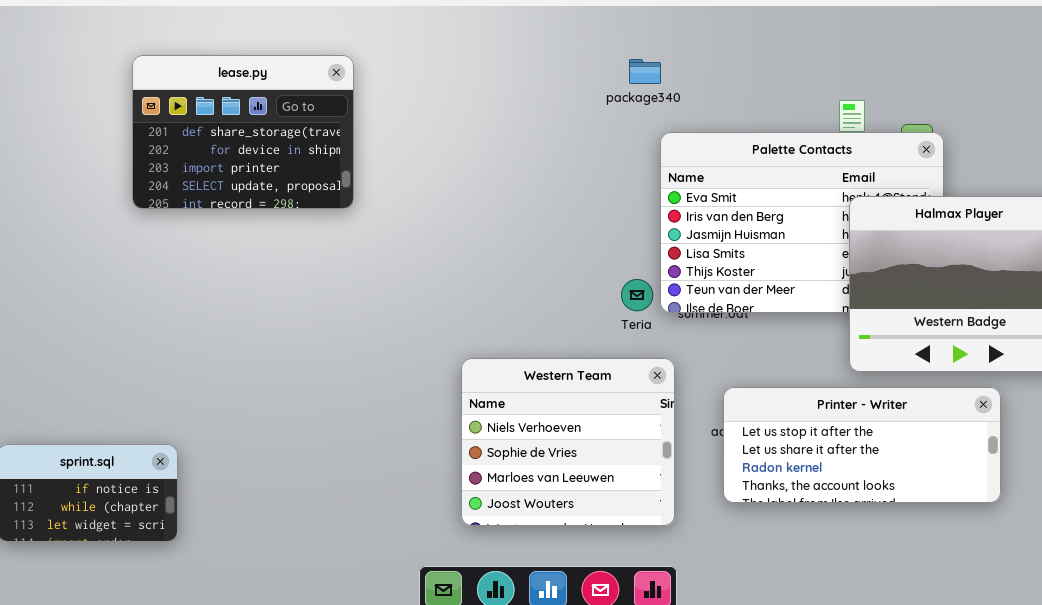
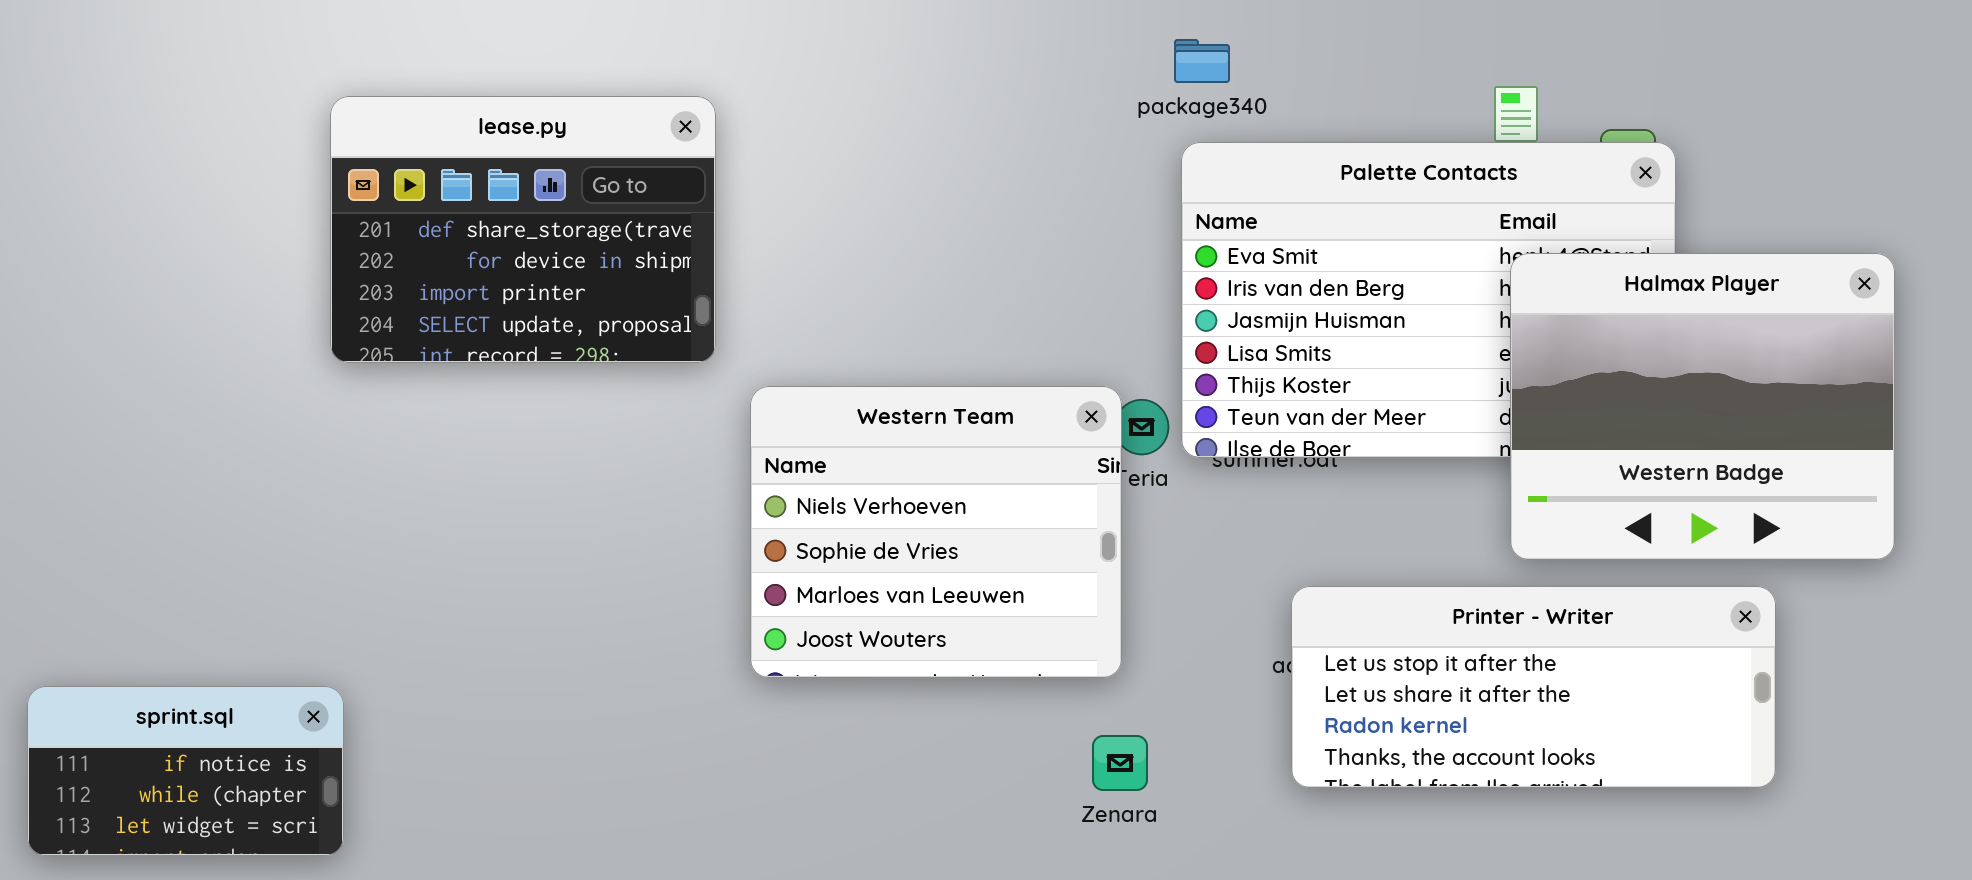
lease.py: [132,55,354,209] -> [330,96,716,363], moved
package340: [629,59,661,84] -> [1174,39,1230,83], moved
Western Team: [461,358,675,526] -> [750,386,1122,678], moved

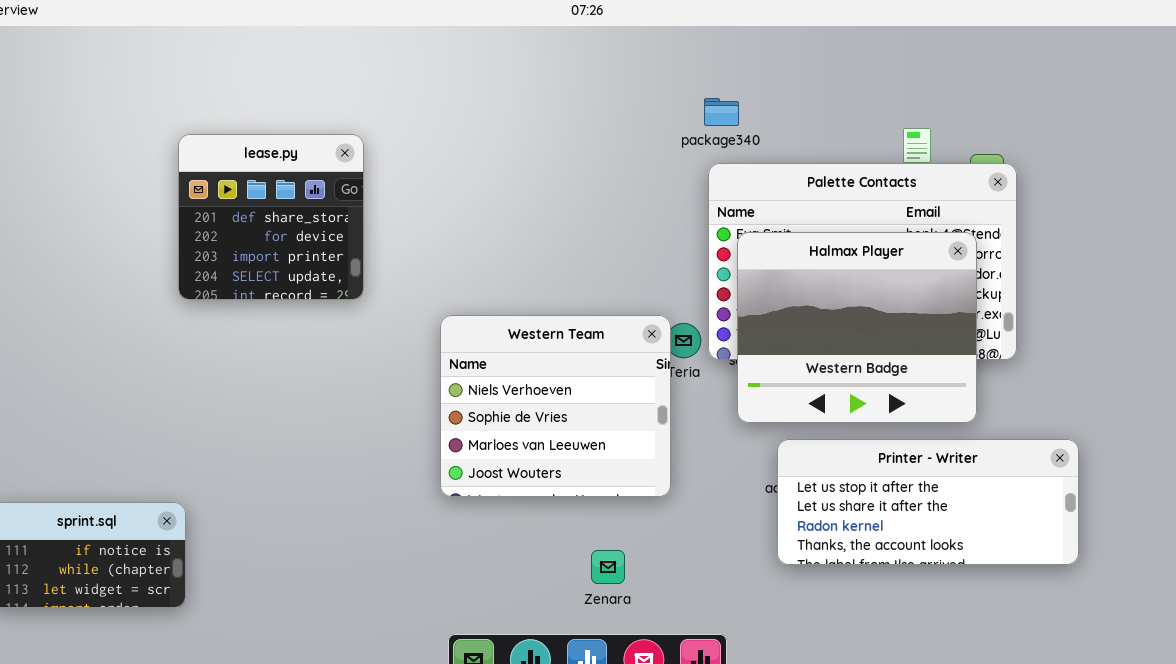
lease.py: [330,96,716,363] -> [178,134,364,300], resized
Halmax Player: [1510,253,1895,560] -> [737,232,977,423], moved
Zenara: [1092,735,1148,791] -> [591,550,625,584], moved

